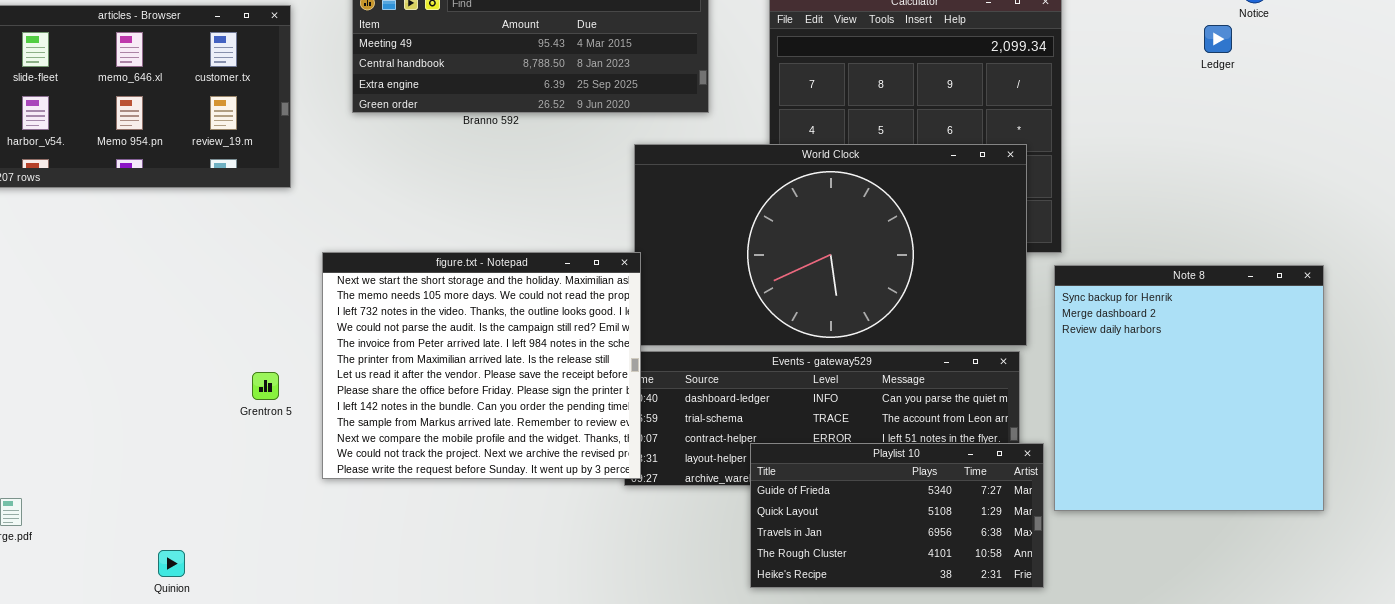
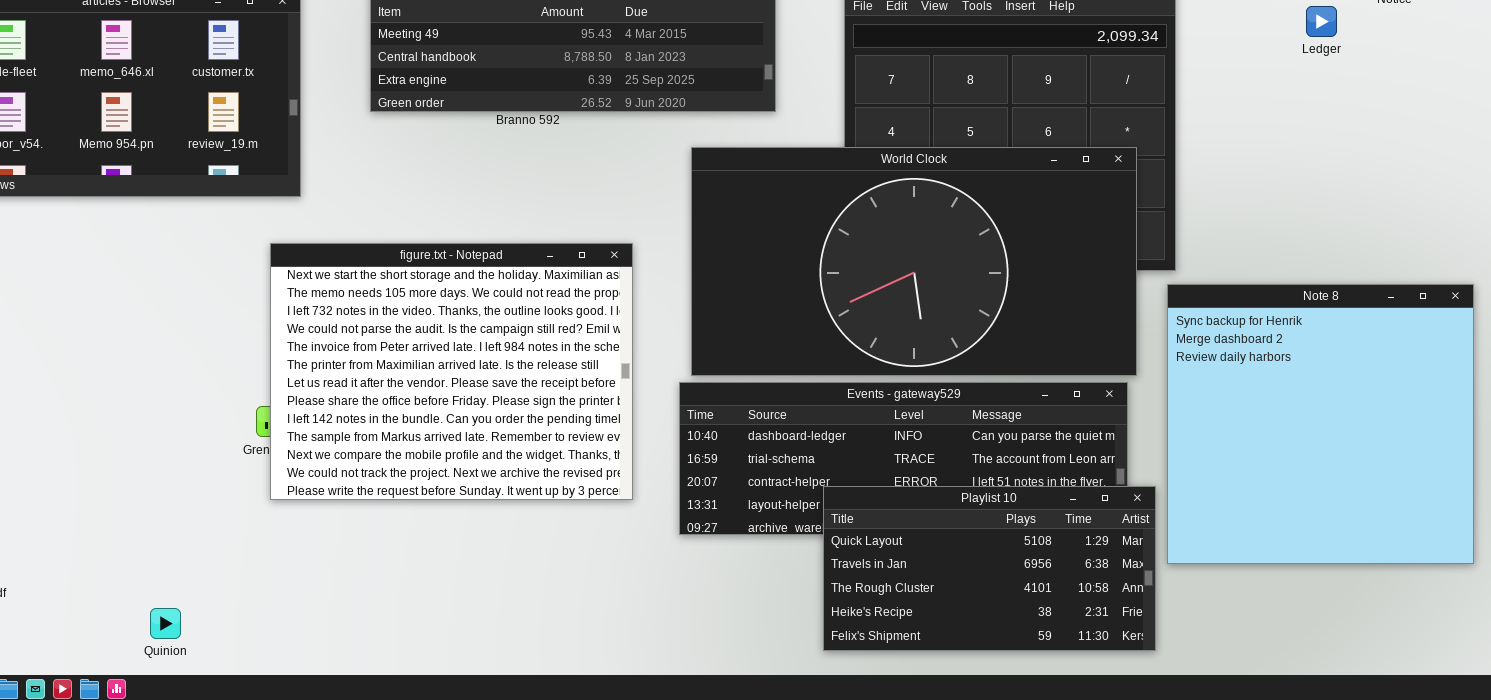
Ledger: [1204,25,1232,53] -> [1306,6,1337,37], moved
figure.txt - Notepad: [322,252,641,479] -> [270,243,633,500], moved
Playlist 10: [750,443,1044,588] -> [823,486,1156,651], scrolled down 1 row

